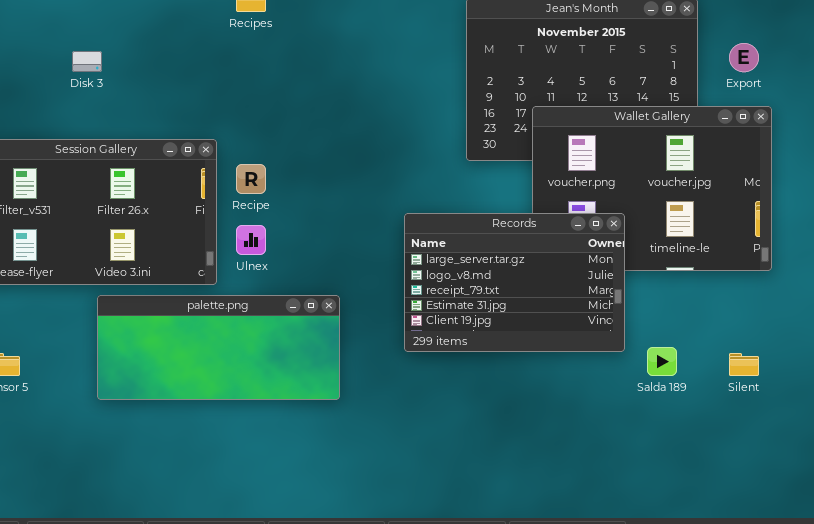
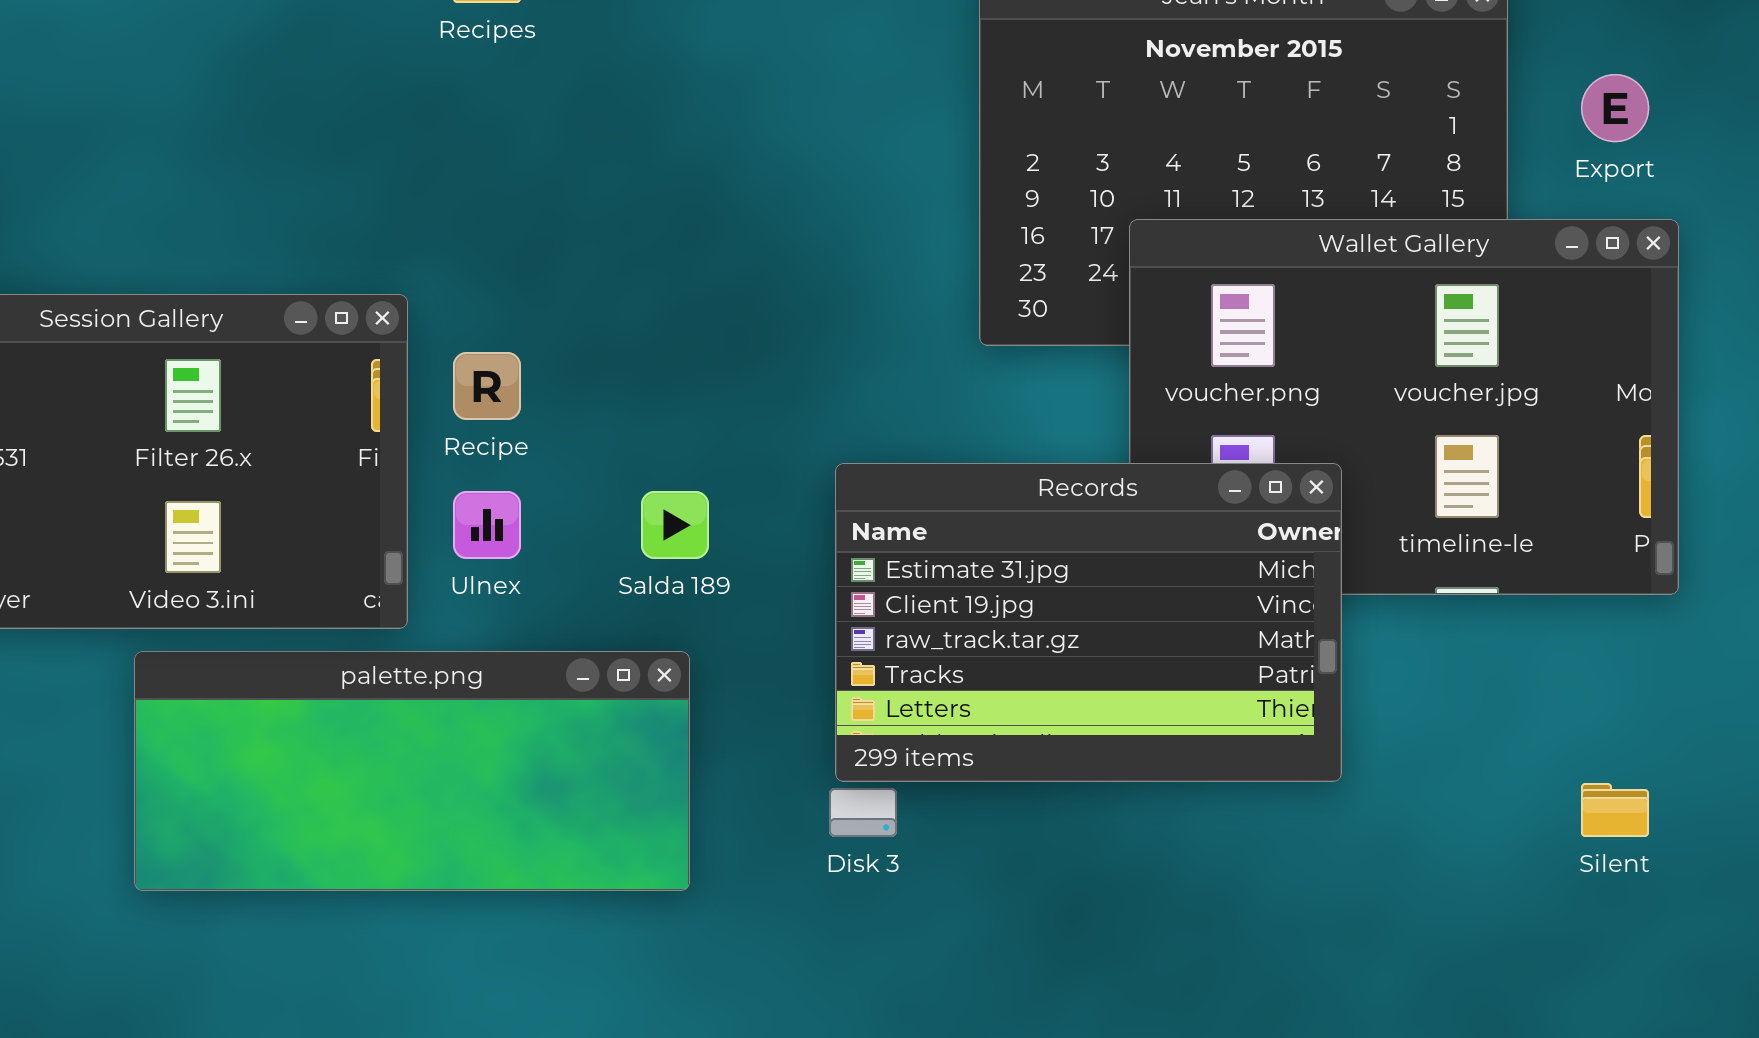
Disk 3: [72,51,102,72] -> [829,788,897,837], moved
Records: [404,213,625,352] -> [835,463,1342,782], scrolled down 3 rows
Salda 189: [647,347,677,376] -> [641,491,709,559], moved

